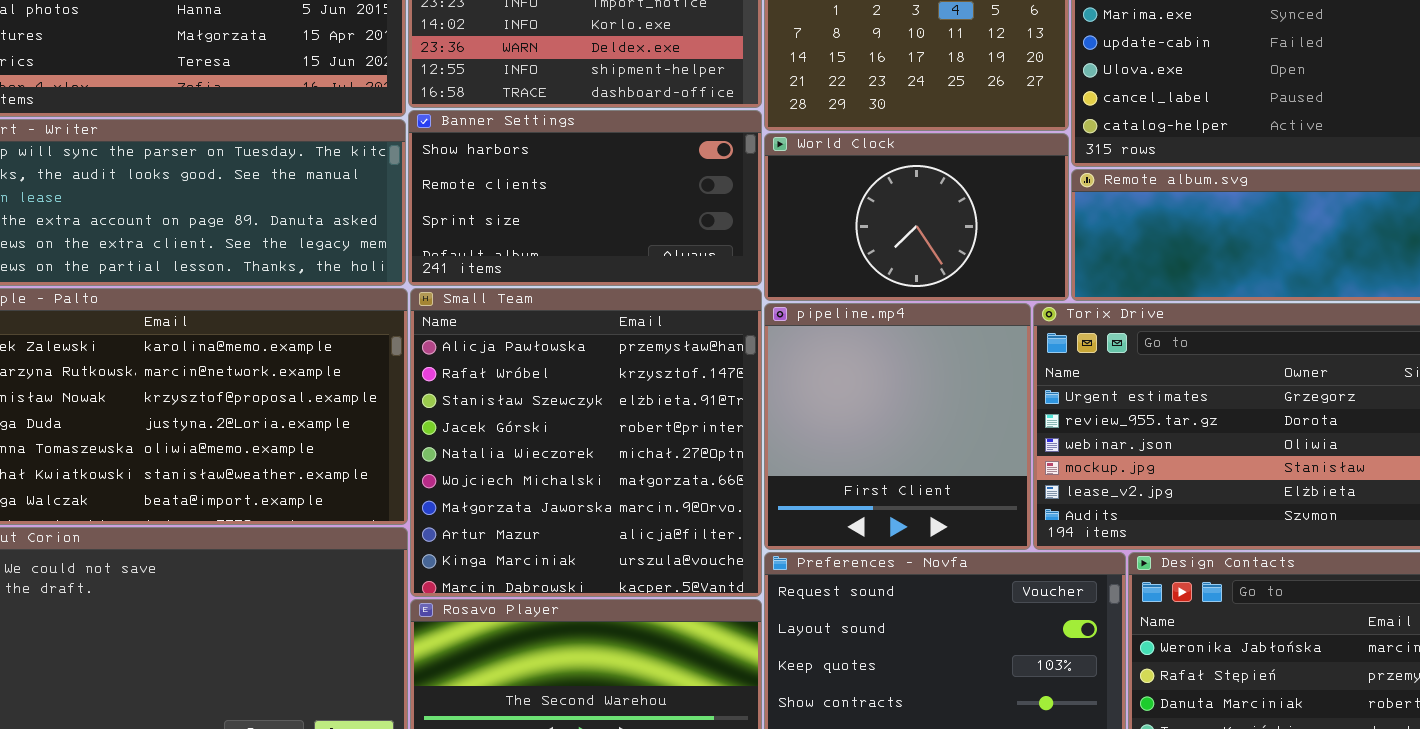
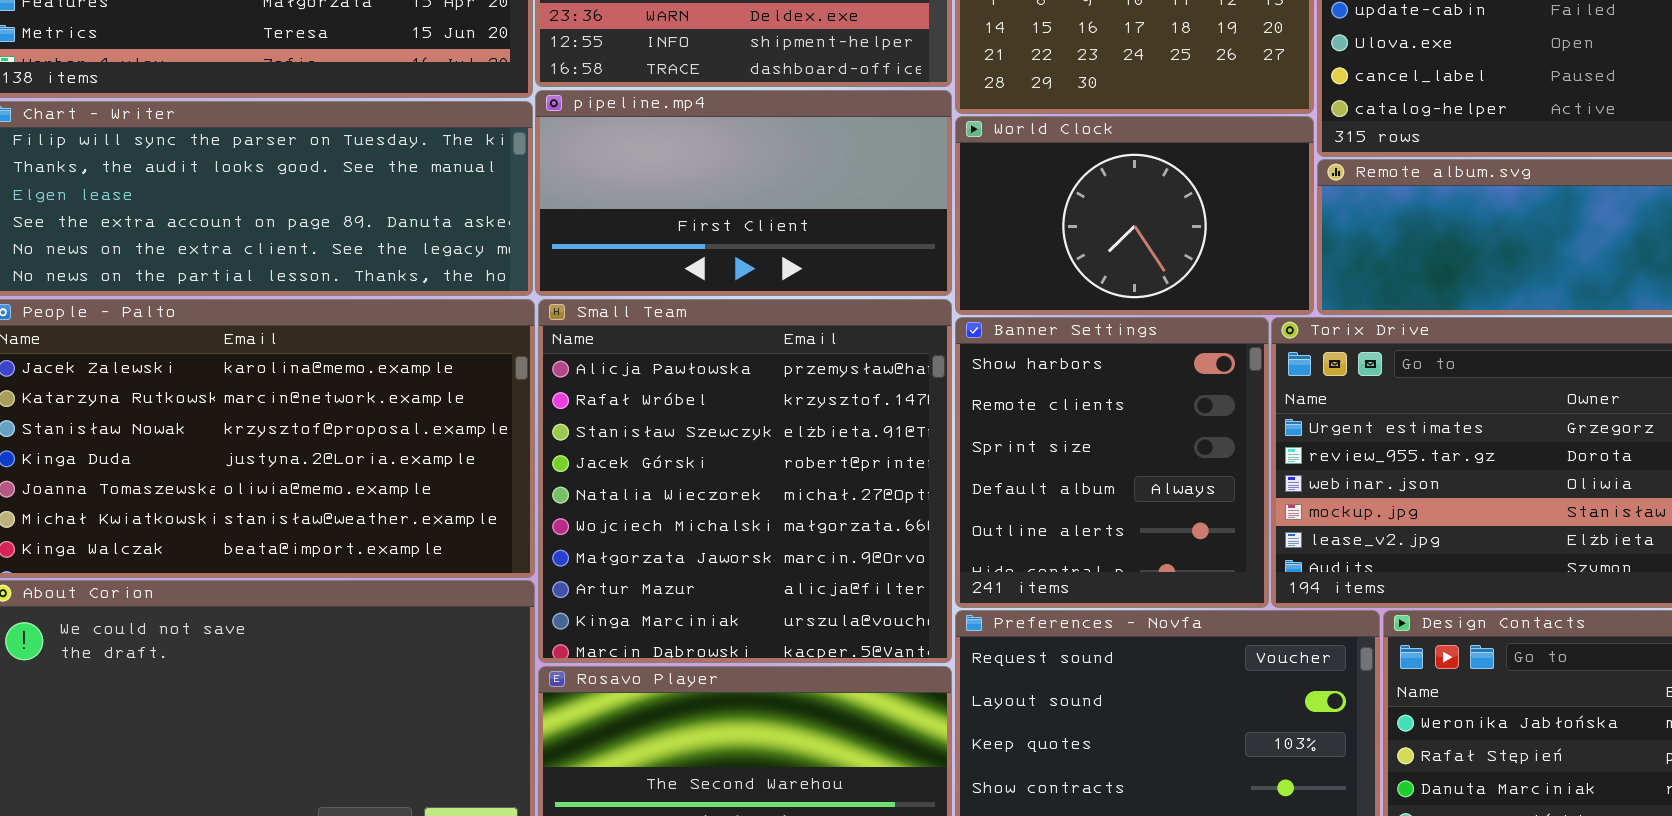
Banner Settings: [408,110,762,286] -> [955,317,1269,608], moved, resized
pipeline.mp4: [764,303,1031,550] -> [535,90,952,296], moved, resized

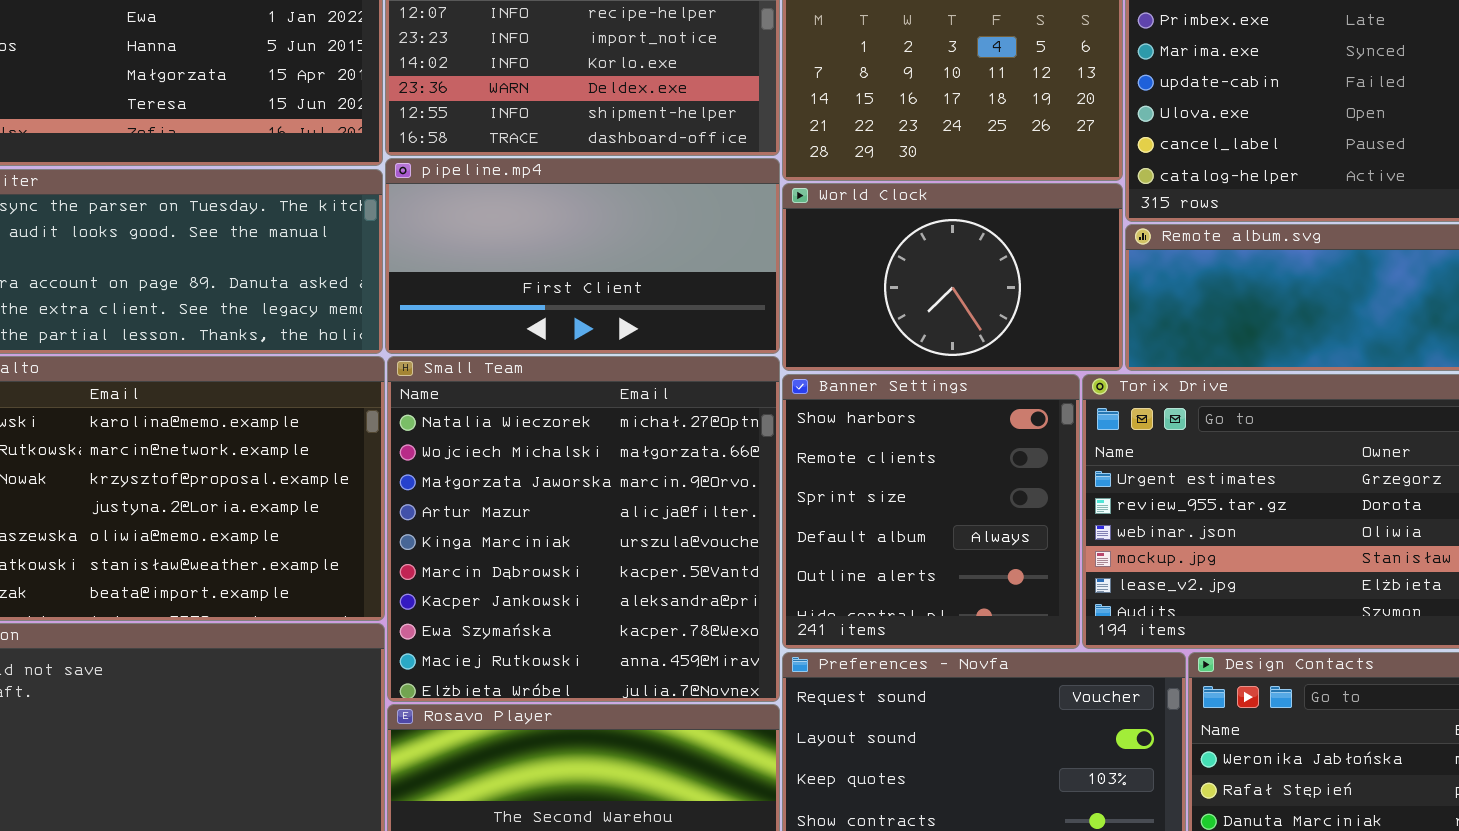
Small Team: [538,299,952,663] -> [387,356,780,702], scrolled down 4 rows

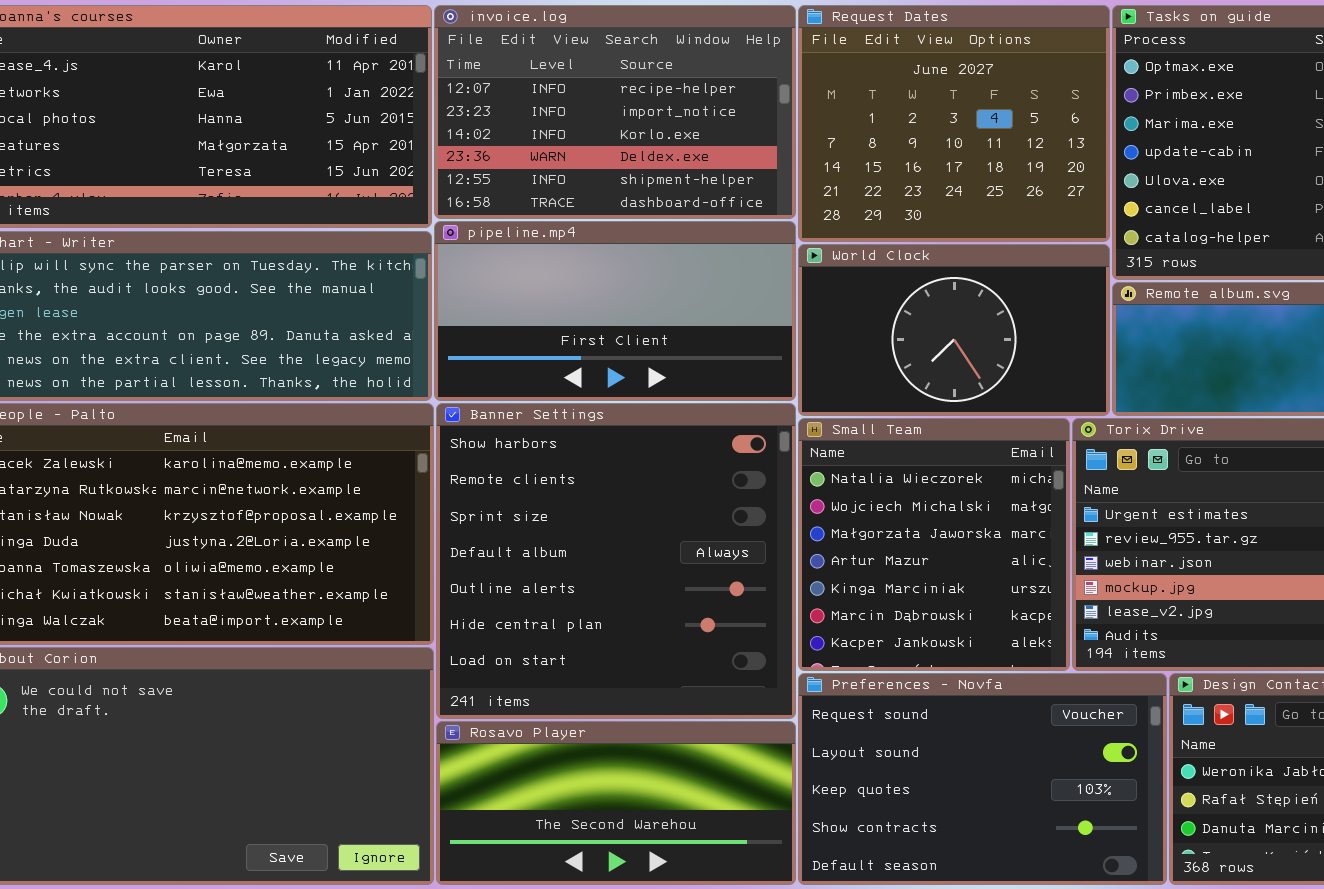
Small Team: [387,356,780,702] -> [798,418,1070,671], moved, resized
Banner Settings: [782,374,1080,649] -> [436,403,796,719], moved, resized

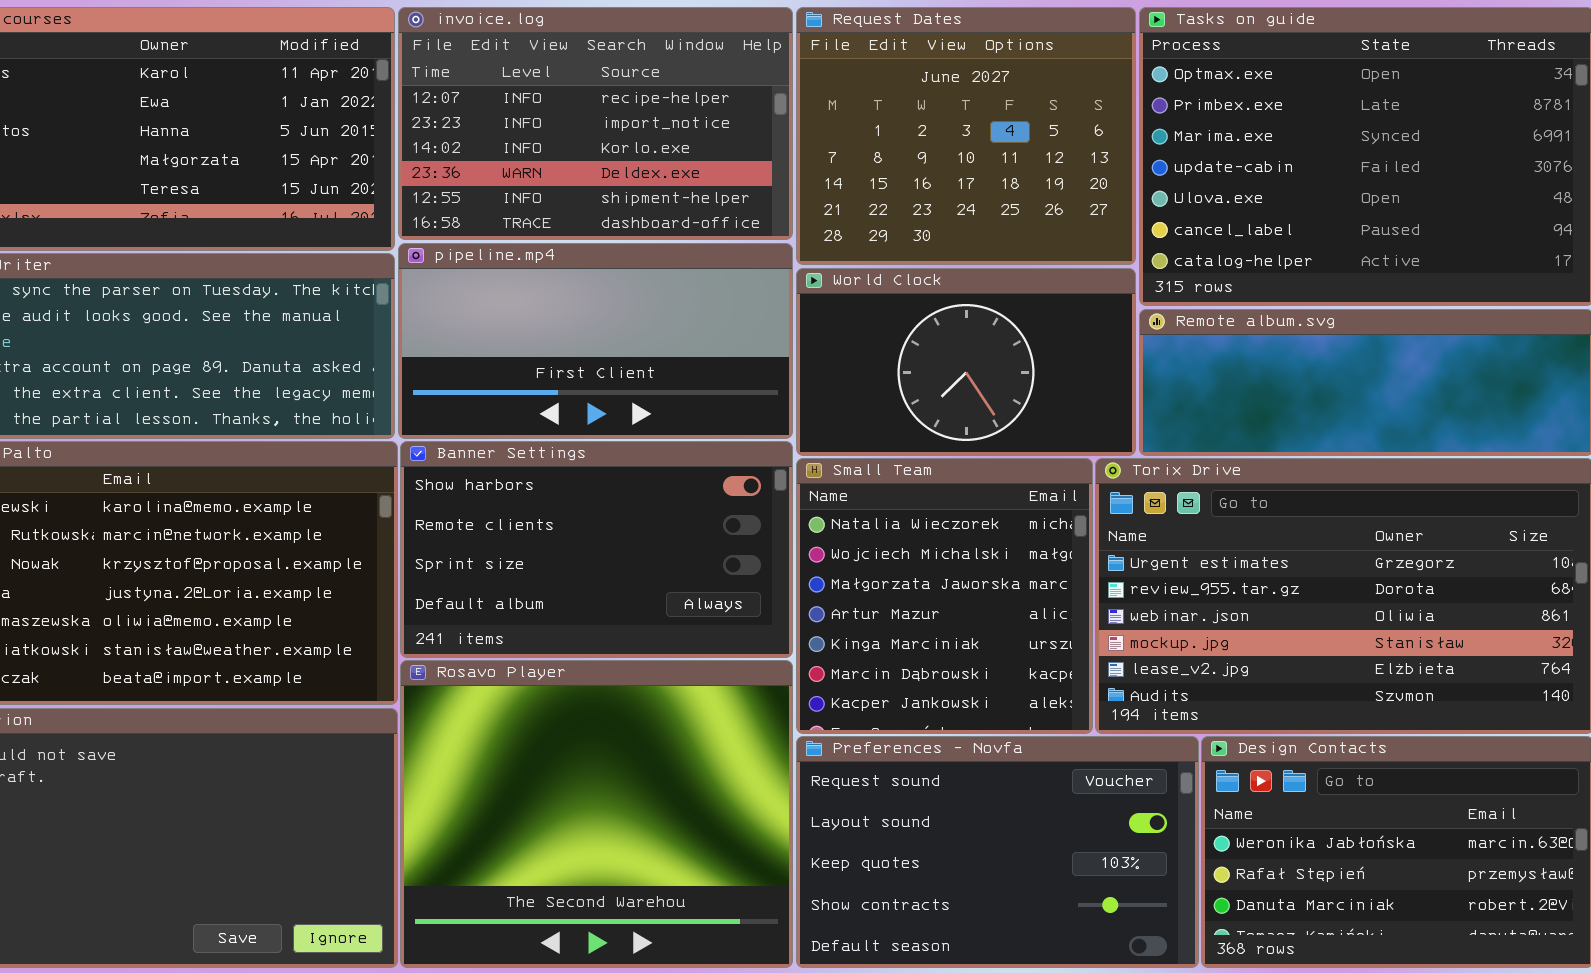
Banner Settings: [436,403,796,719] -> [400,441,793,658], resized
Rosavo Player: [436,721,796,885] -> [400,660,793,968], resized

